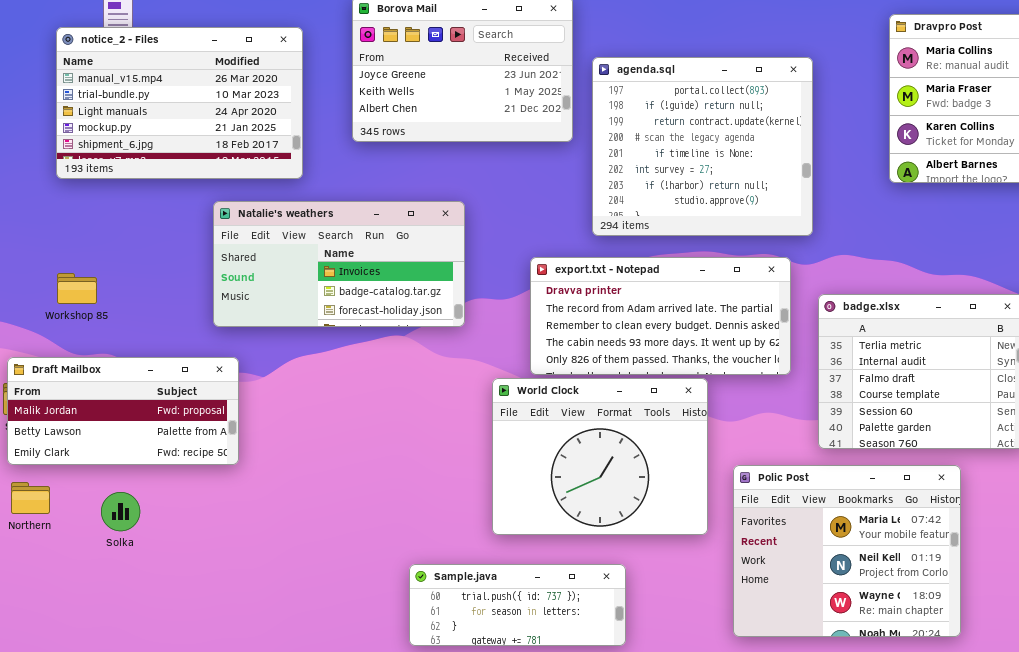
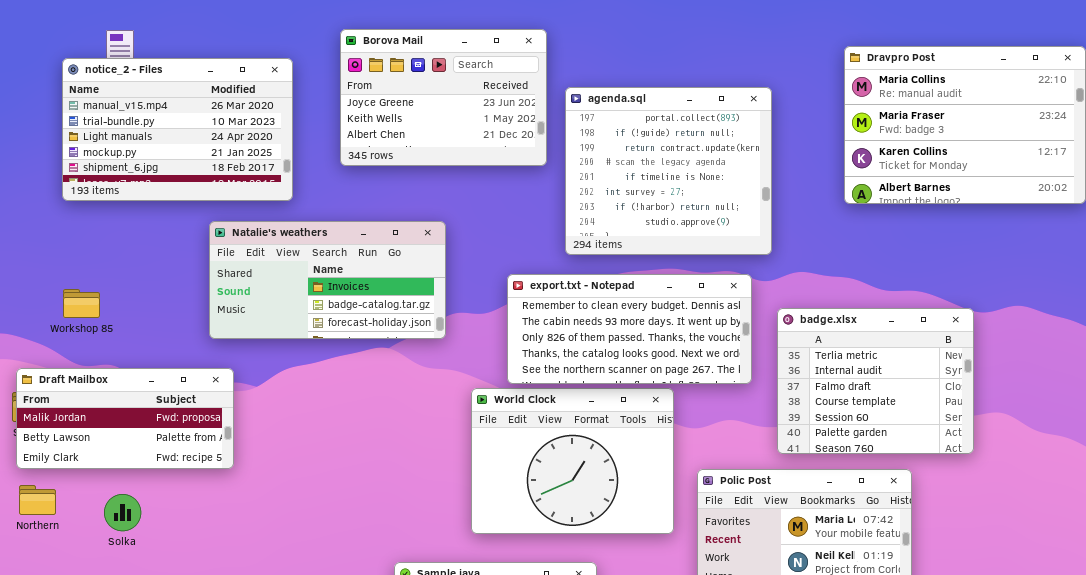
export.txt - Notepad: [530,257,791,375] -> [507,274,752,384], scrolled down 2 rows

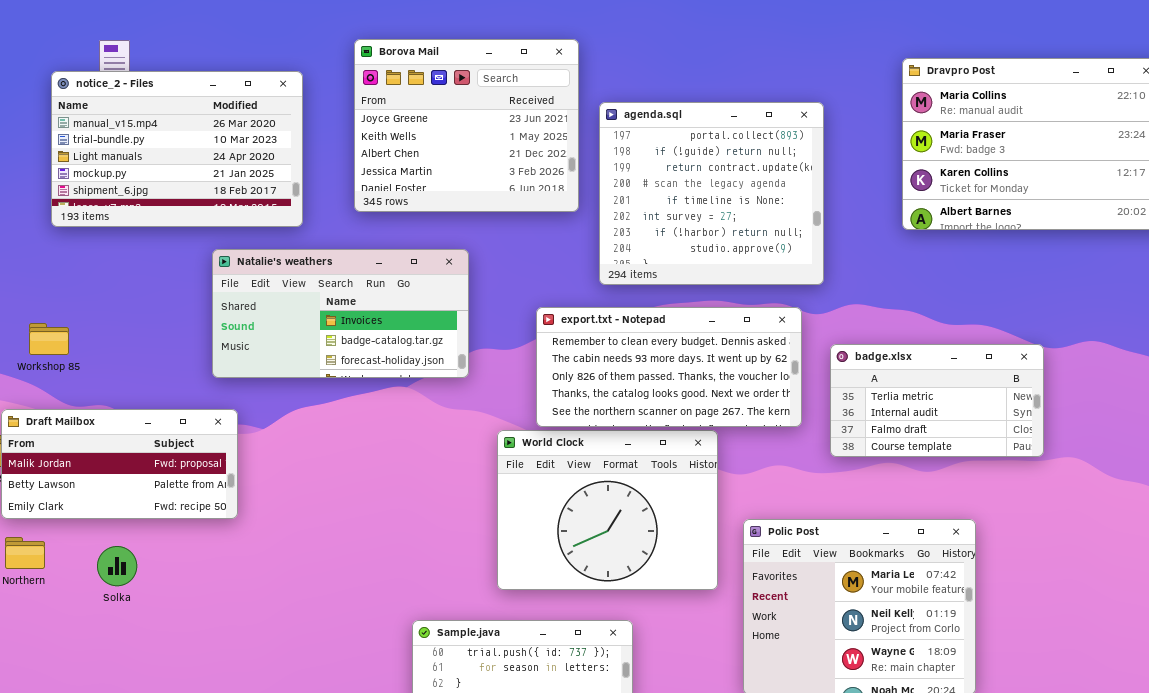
Borova Mail: [340,29,547,166] -> [354,39,579,212], resized
Workshop 85: [63,289,100,318] -> [29,323,69,355], moved
badge.xlsx: [777,308,974,454] -> [830,344,1044,457], resized

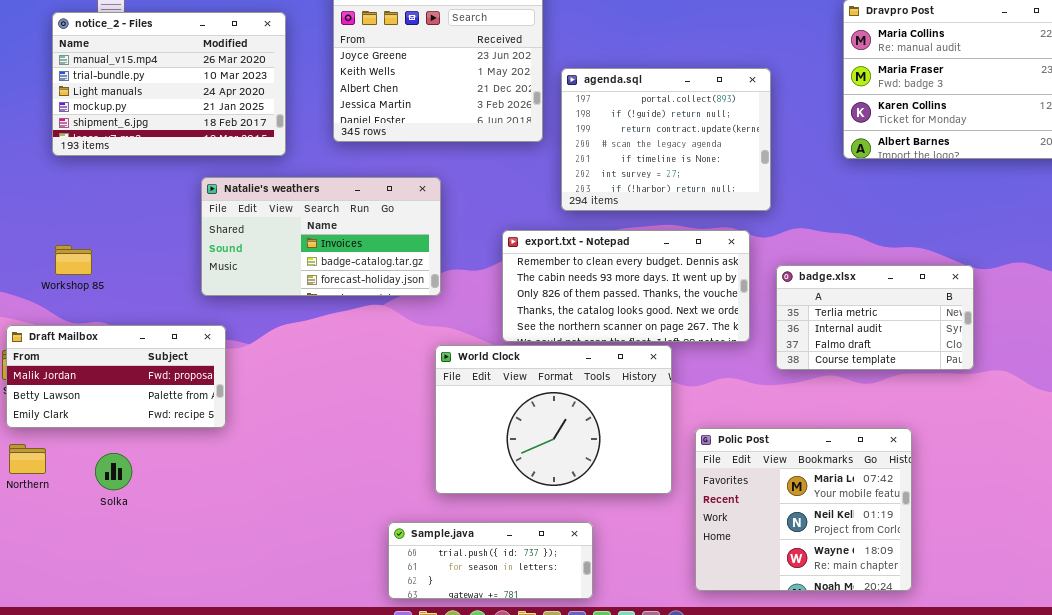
agenda.sql: [599,102,824,285] -> [561,68,771,211], resized
Workshop 85: [29,323,69,355] -> [55,245,92,275], moved
World Clock: [497,430,718,590] -> [435,345,672,494], resized

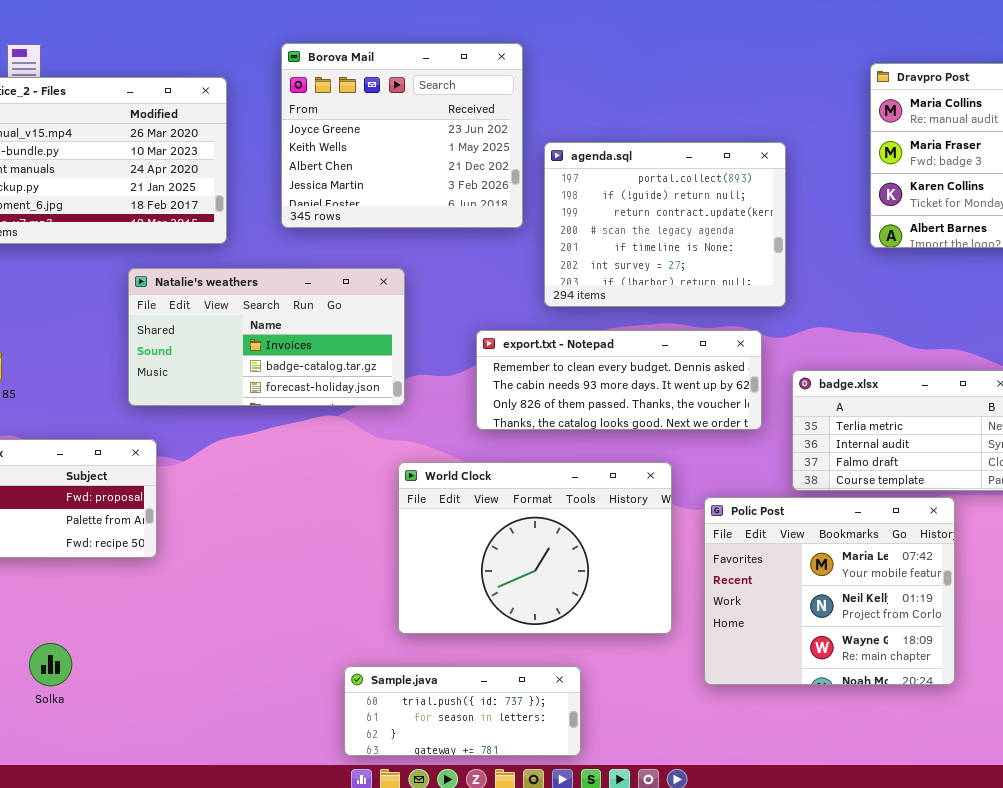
export.txt - Notepad: [502,230,750,342] -> [476,330,762,430], resized
Polic Post: [695,428,912,591] -> [704,497,955,685], moved
Solka: [95,453,132,490] -> [29,643,72,686], moved

